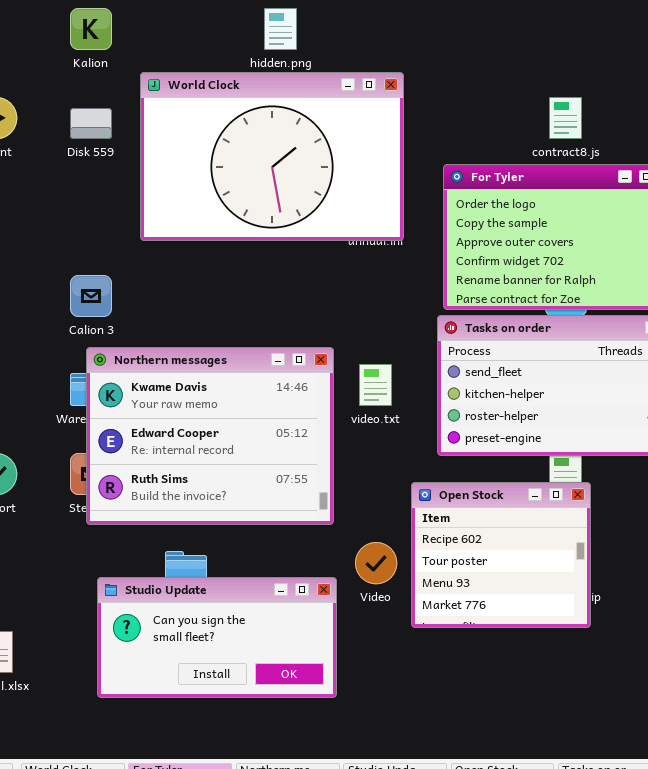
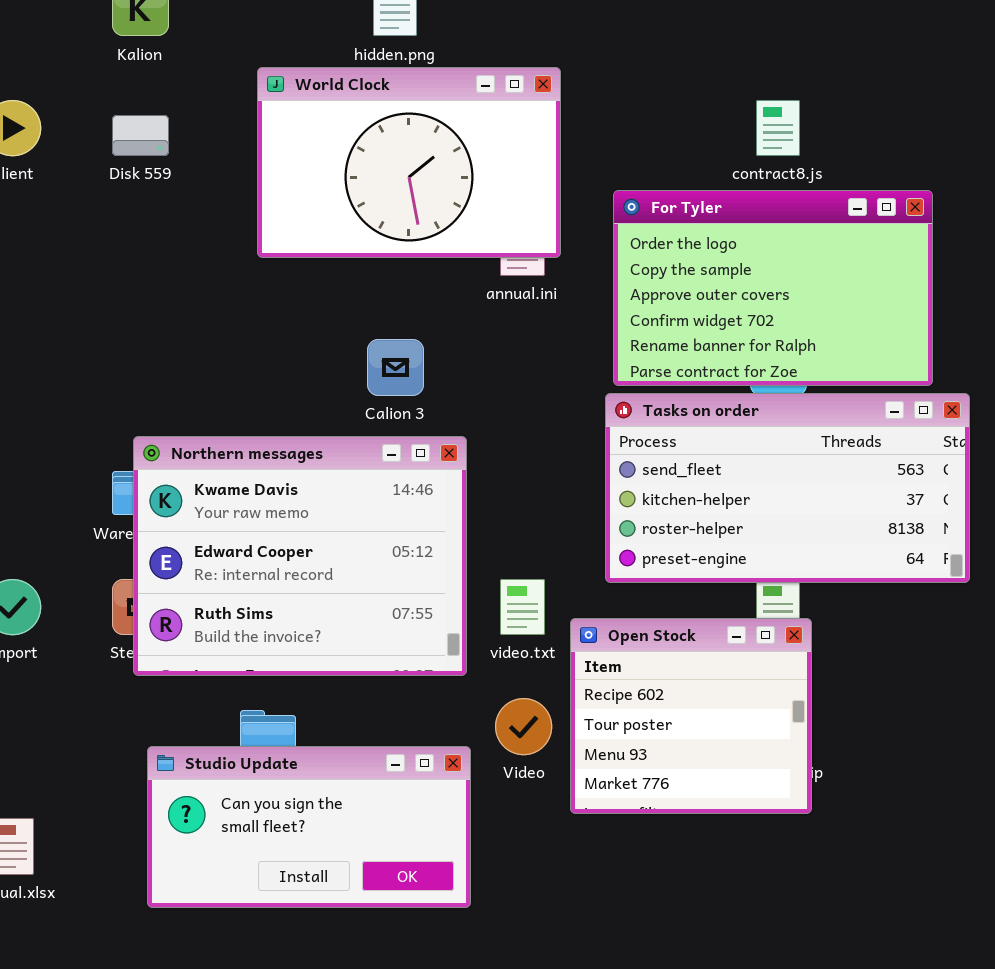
World Clock: [140,72,404,241] -> [257,67,561,258], resized
Calion 3: [70,275,112,317] -> [367,339,424,396], moved
video.txt: [359,364,392,406] -> [500,579,545,635], moved

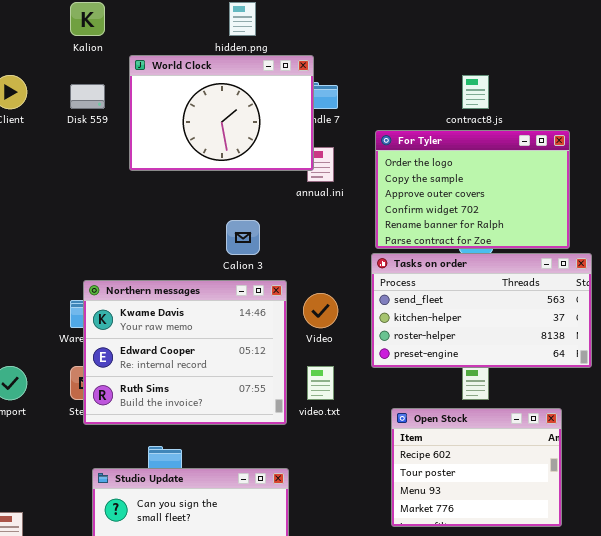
World Clock: [257,67,561,258] -> [129,55,314,171], moved
Open Stock: [570,618,812,814] -> [391,408,562,527], moved, resized
Video: [495,698,552,755] -> [303,293,338,328], moved

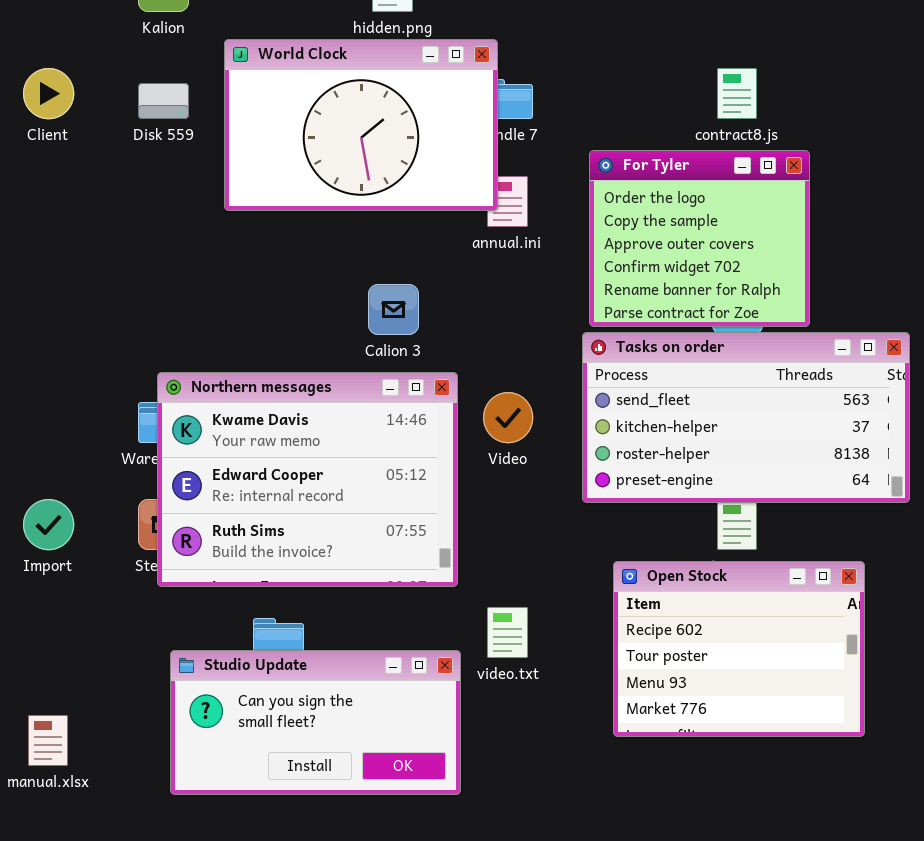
For Tyler: [375,130,570,249] -> [589,150,810,327], resized
video.txt: [307,366,334,400] -> [487,607,528,658], moved

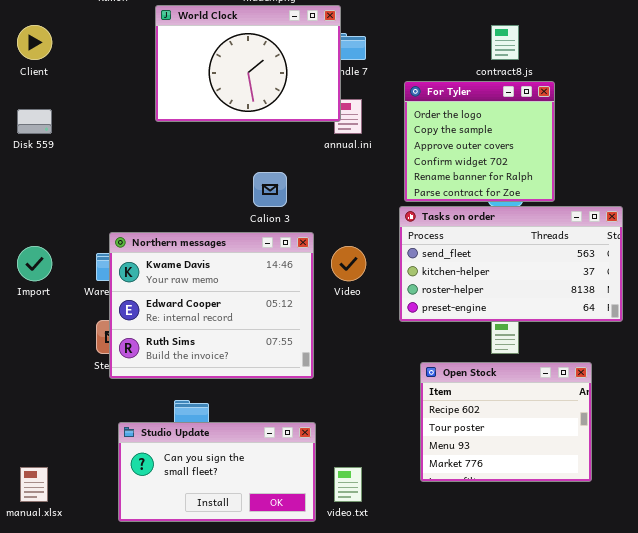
Disk 559: [138,83,189,119] -> [17,109,52,134], moved
Import: [23,499,74,550] -> [17,246,52,281], moved
video.txt: [487,607,528,658] -> [334,467,362,502], moved

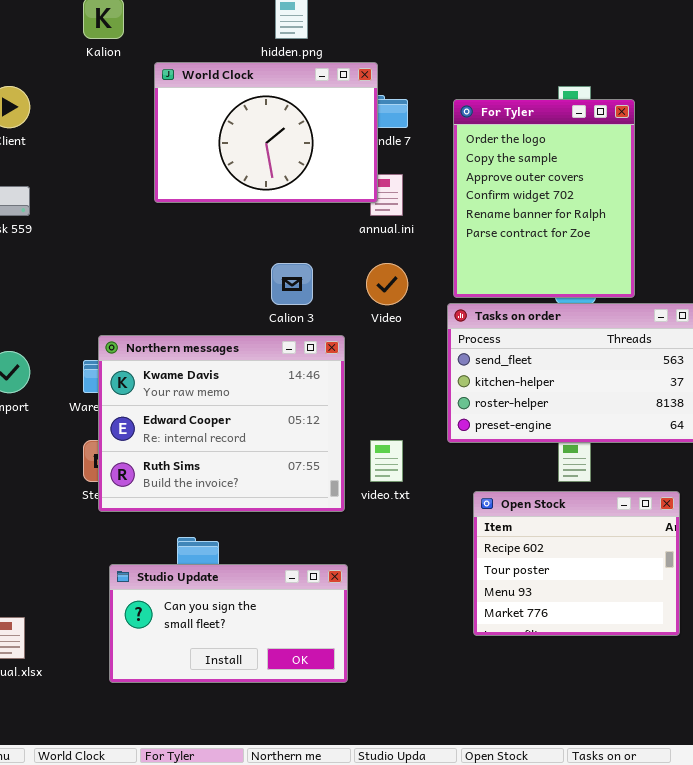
For Tyler: [404,81,555,202] -> [453,99,635,298], resized
Video: [331,246,366,281] -> [366,263,408,305], moved
video.txt: [334,467,362,502] -> [370,440,403,482], moved

